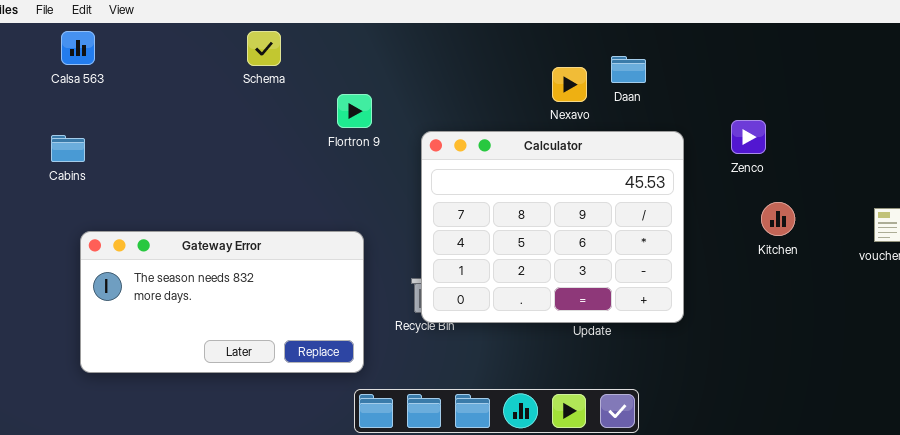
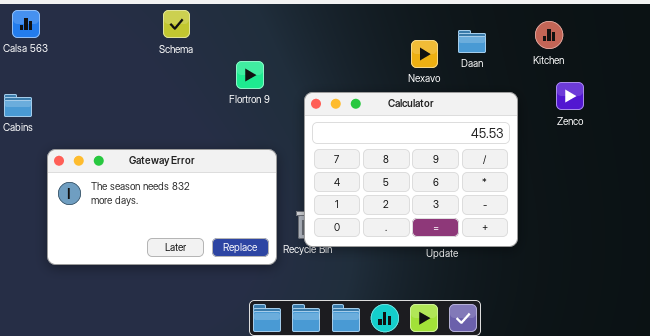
Kitchen: [761,202,795,236] -> [535,21,563,49], moved
Gateway Error: [80,231,364,373] -> [47,149,277,265], moved

